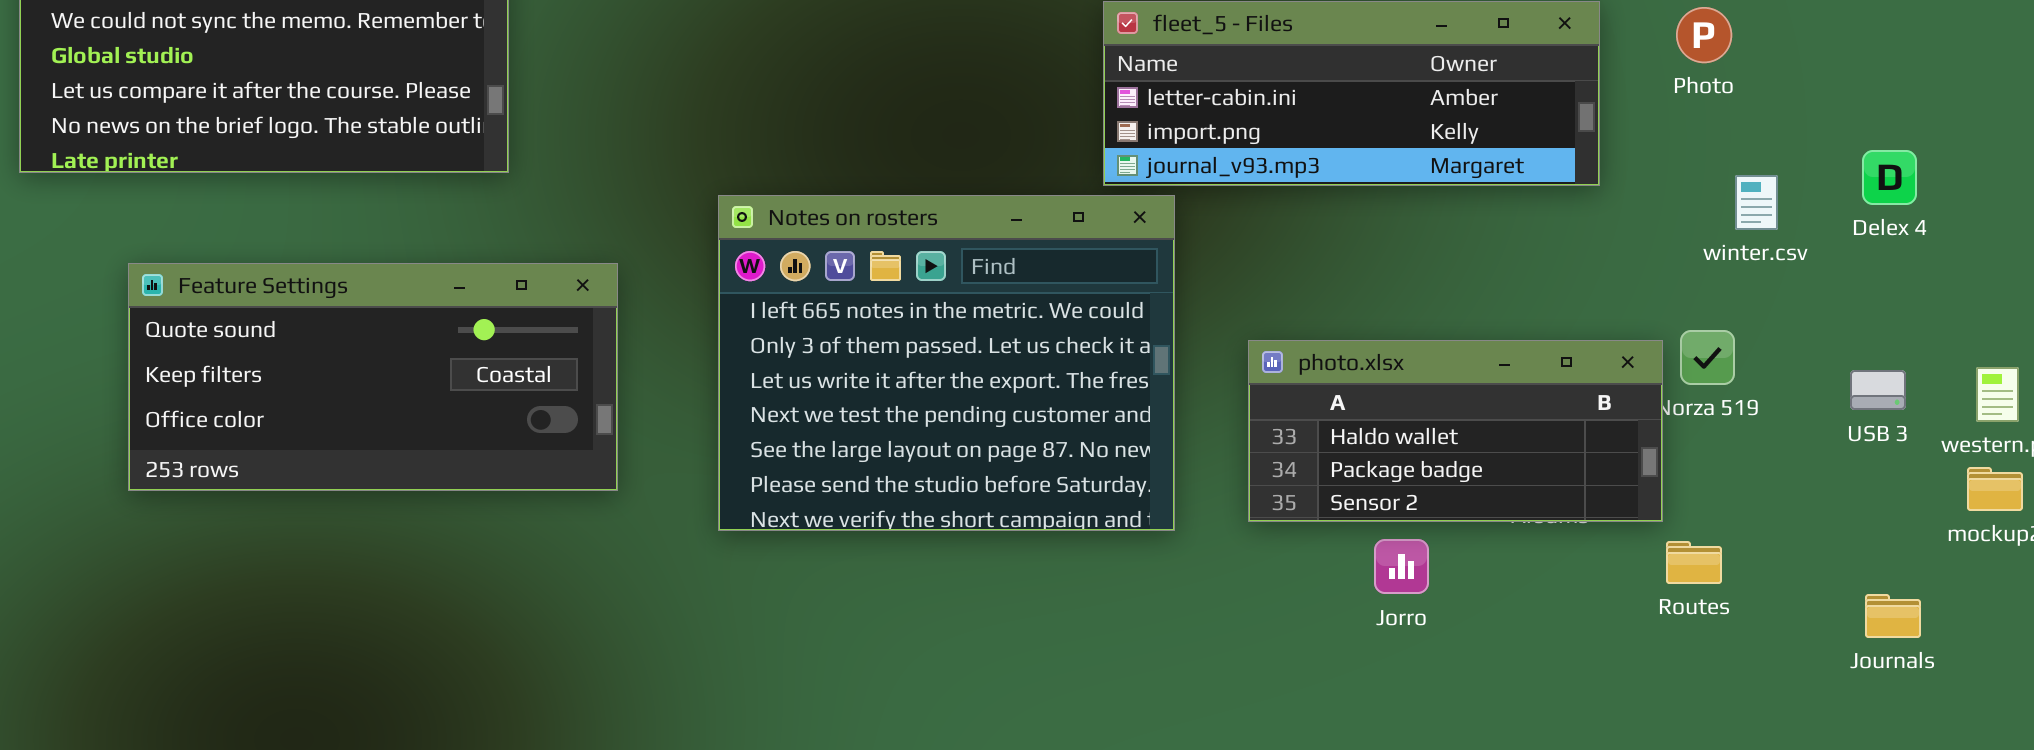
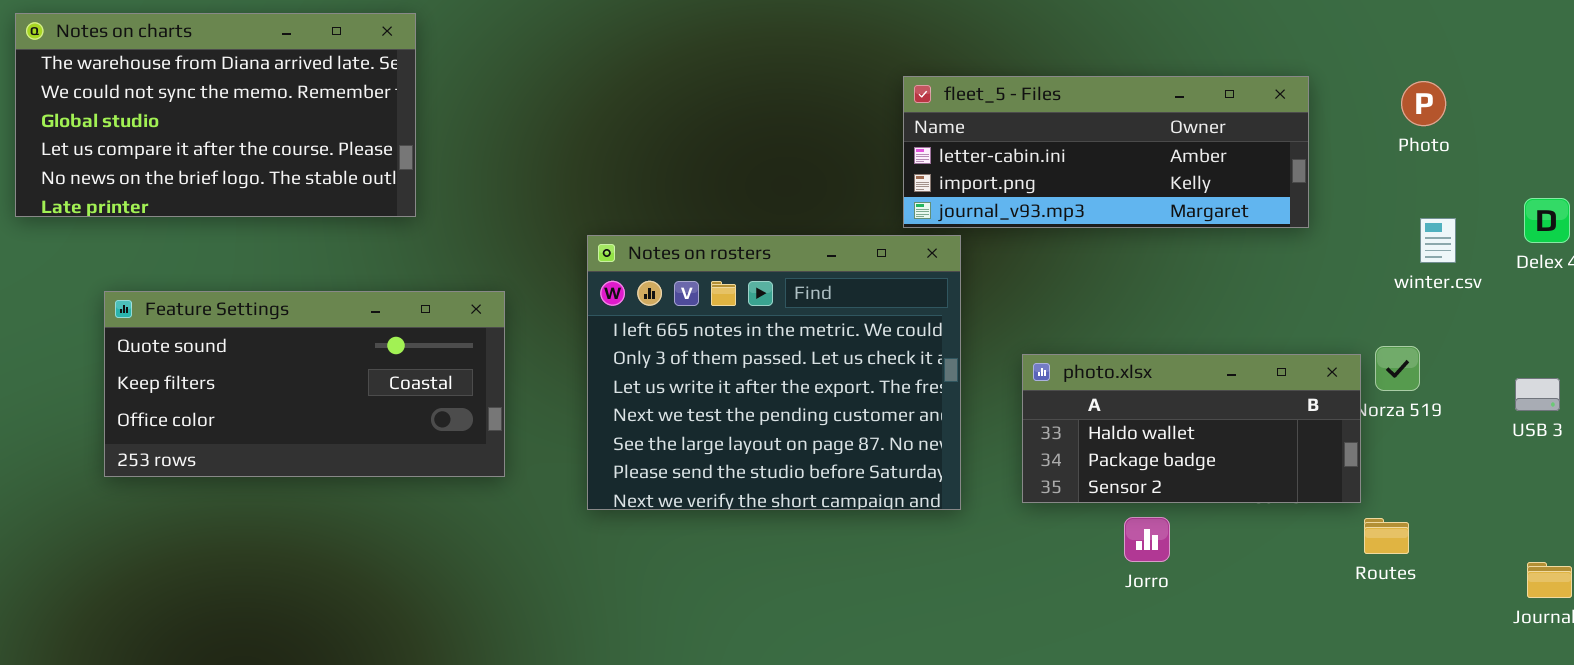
Photo: [1676,7,1732,63] -> [1401,81,1446,126], moved

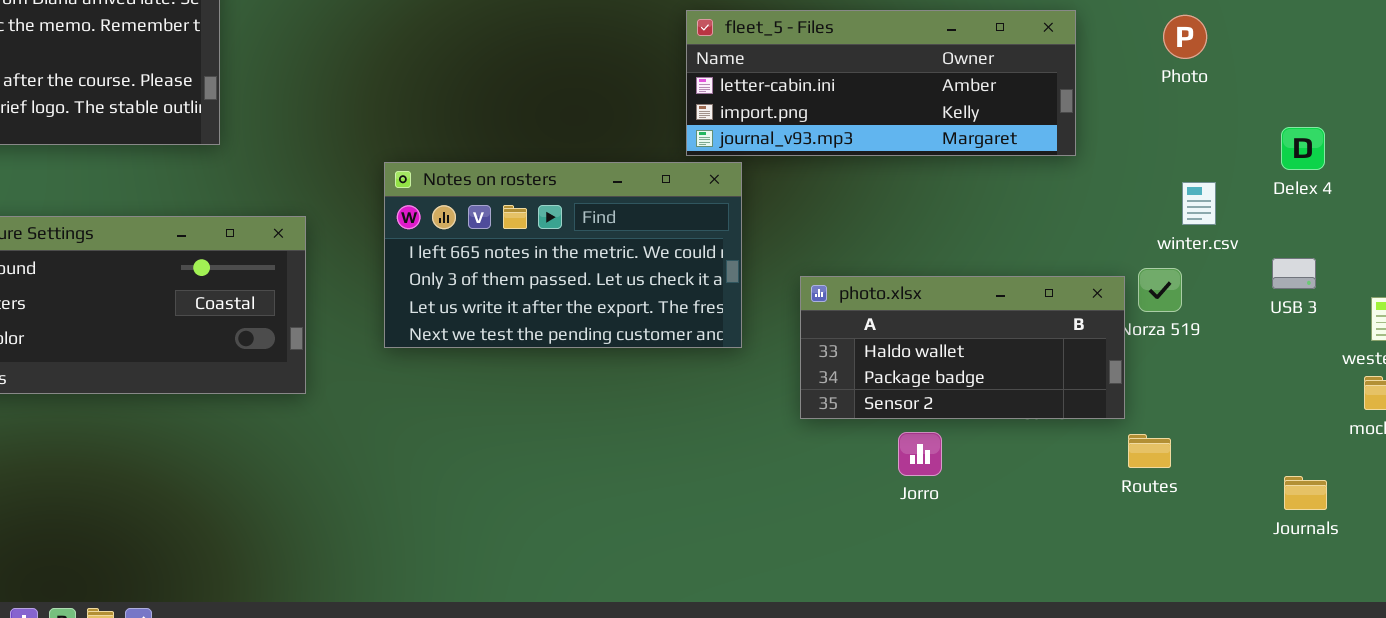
winter.csv: [1420,218,1456,263] -> [1182,182,1216,225], moved
Notes on rosters: [587,235,961,510] -> [384,162,742,348], resized
USB 3: [1515,378,1560,411] -> [1272,258,1316,289], moved

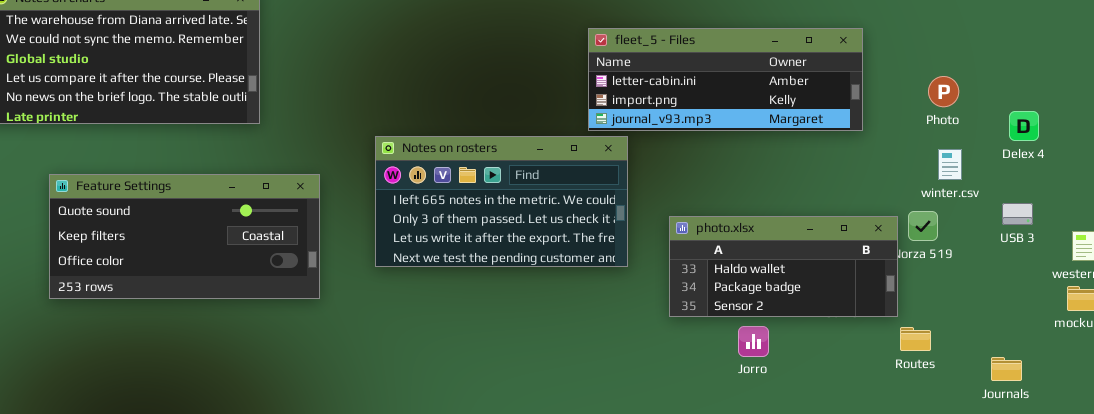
Photo: [1163,15,1207,59] -> [928,76,959,107], moved
Journals: [1284,476,1327,510] -> [991,357,1022,381], moved

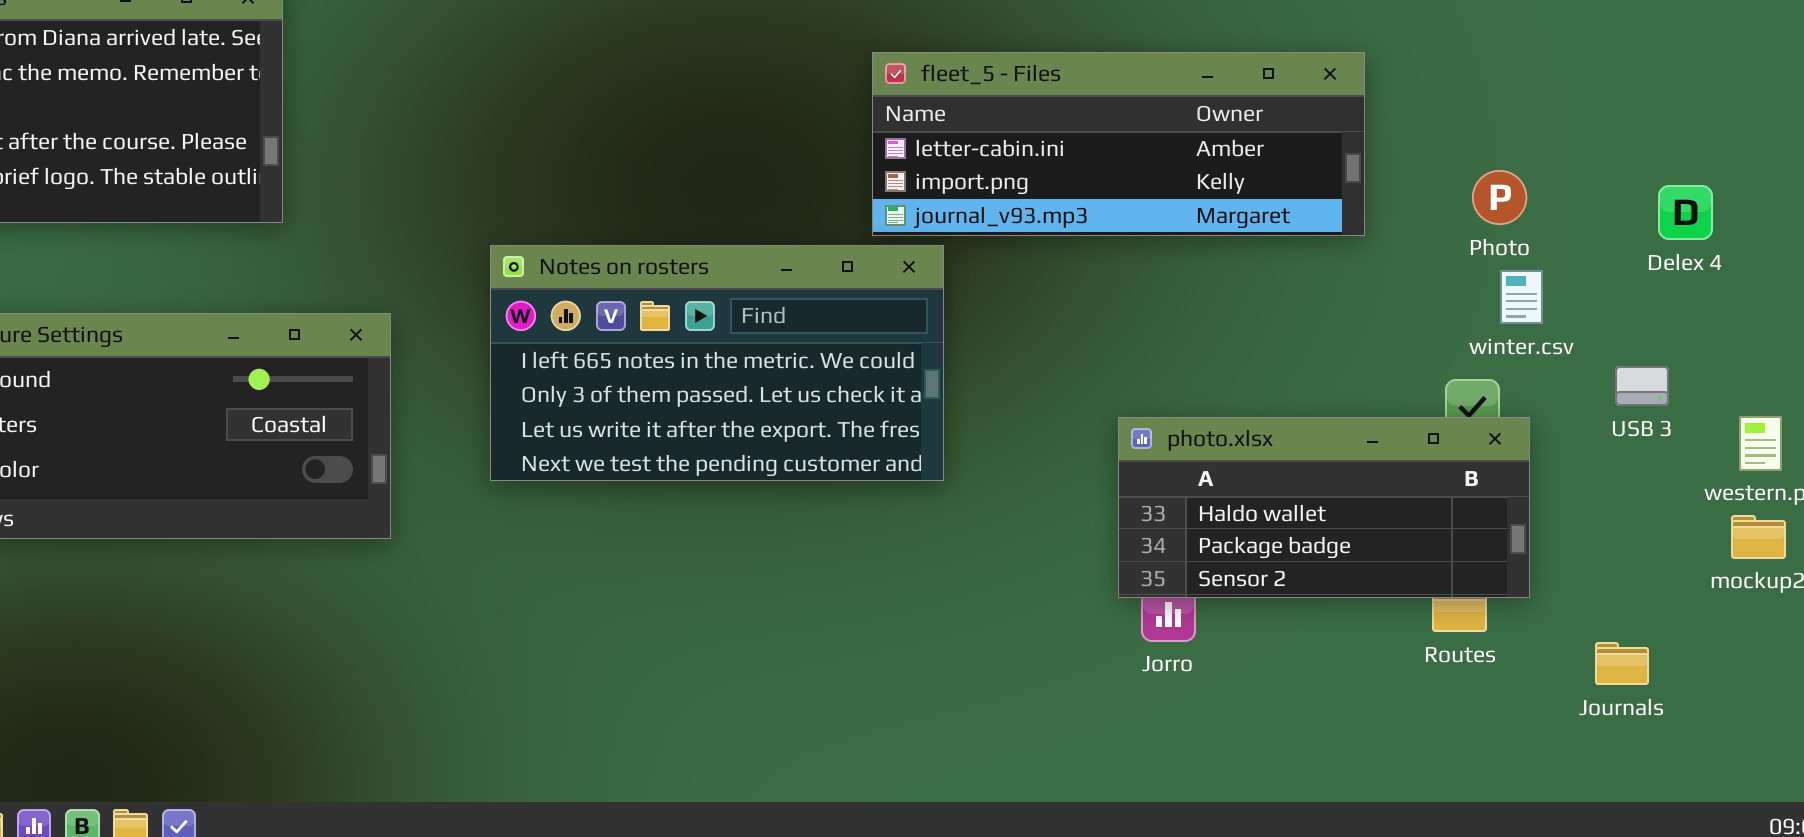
Photo: [928,76,959,107] -> [1472,170,1527,225], moved
Delex 4: [1009,111,1039,141] -> [1658,185,1713,240], moved
photo.xlsx: [669,216,898,317] -> [1118,417,1530,598], moved

